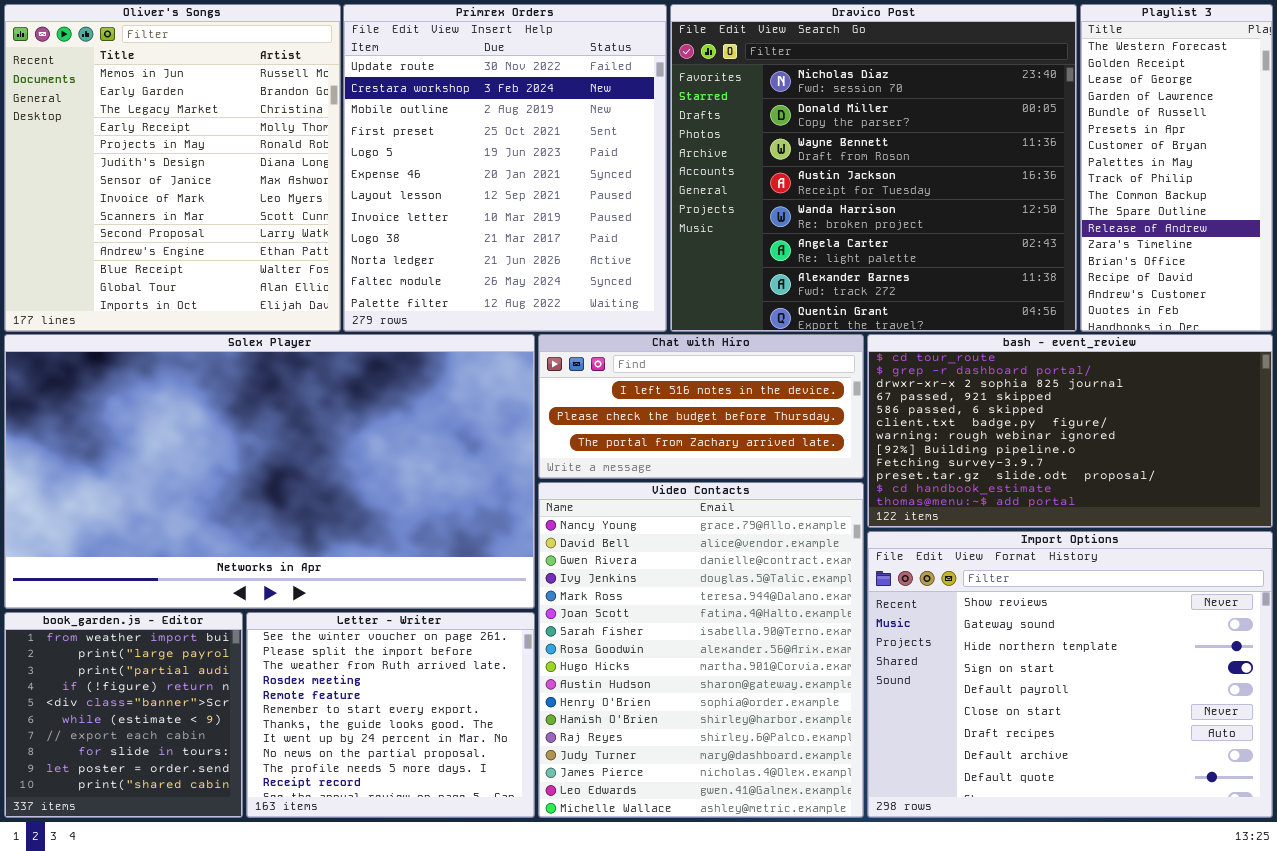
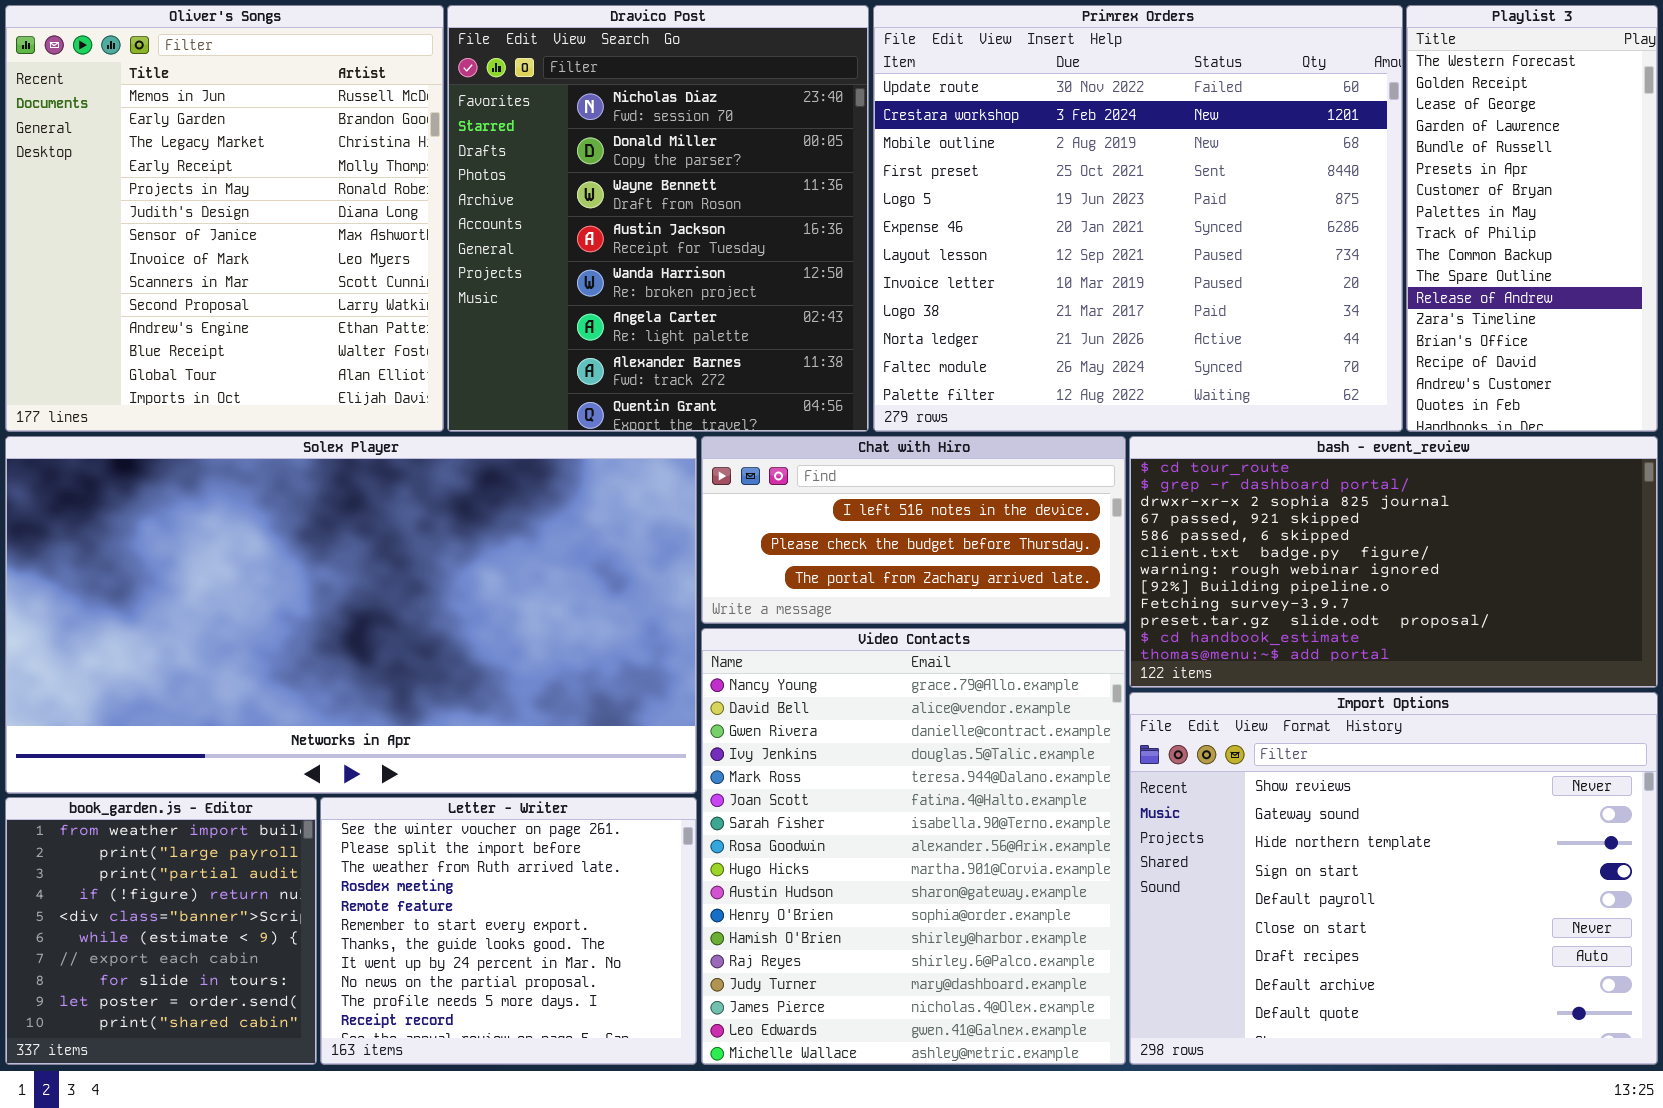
Primrex Orders: [343,4,667,332] -> [873,5,1403,432], moved, resized
Dravico Post: [670,4,1077,332] -> [447,5,869,432], moved, resized

